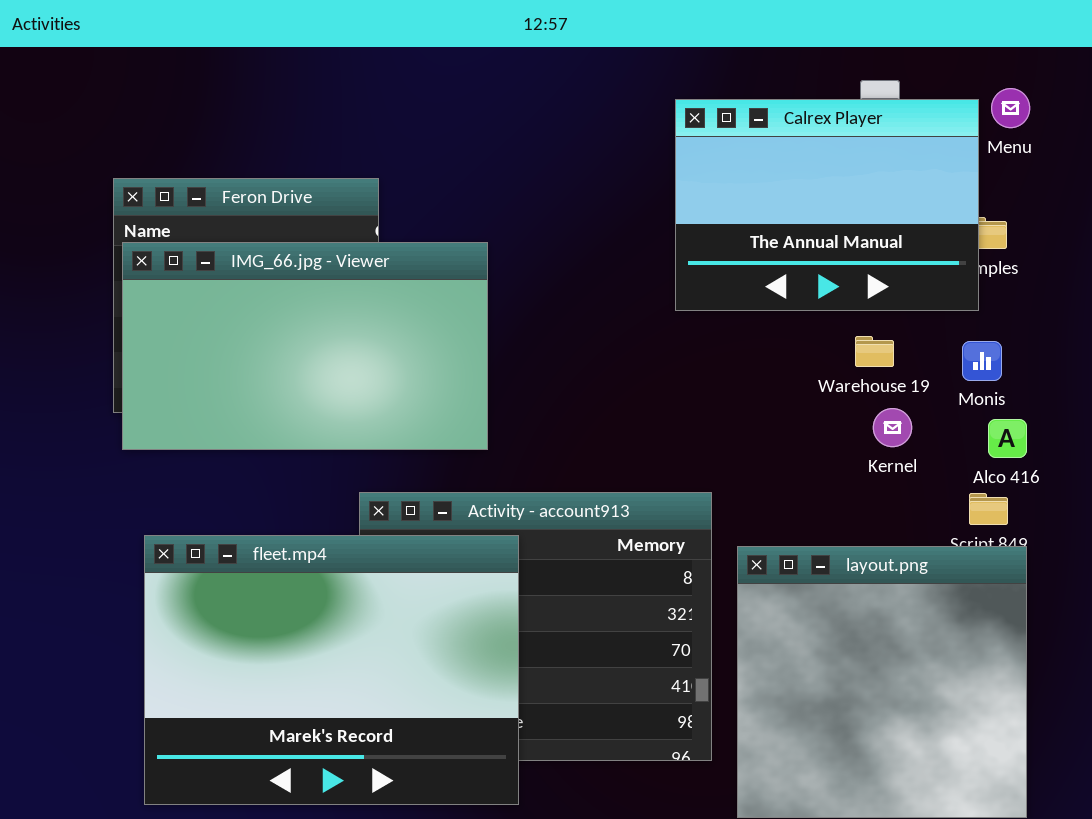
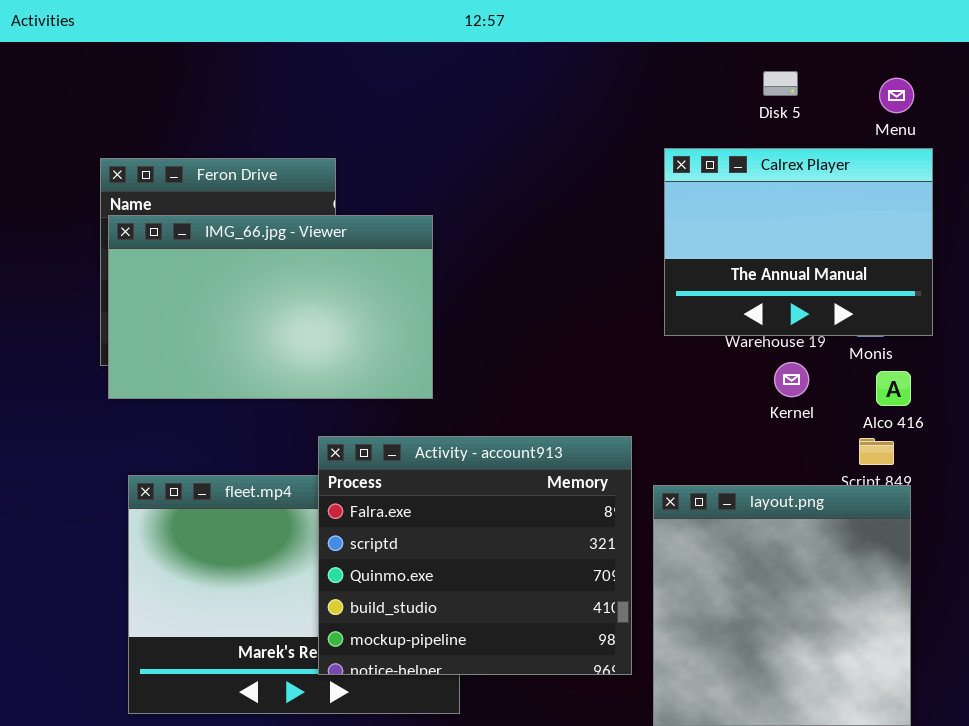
Calrex Player: [675,99,979,311] -> [664,148,933,336], moved
Activity - account913: [359,492,712,761] -> [318,436,632,675], raised

